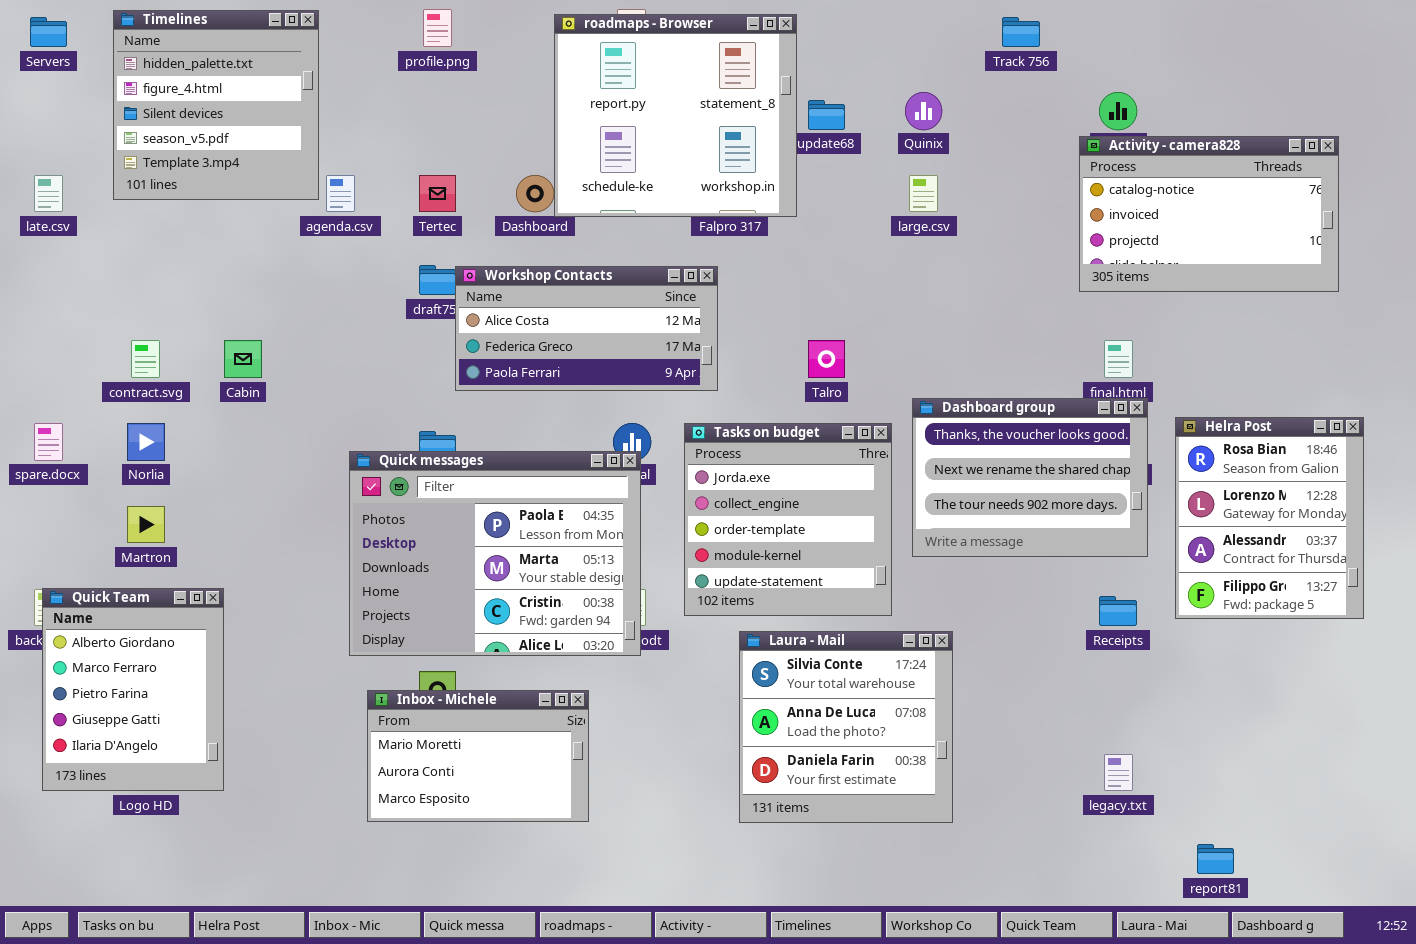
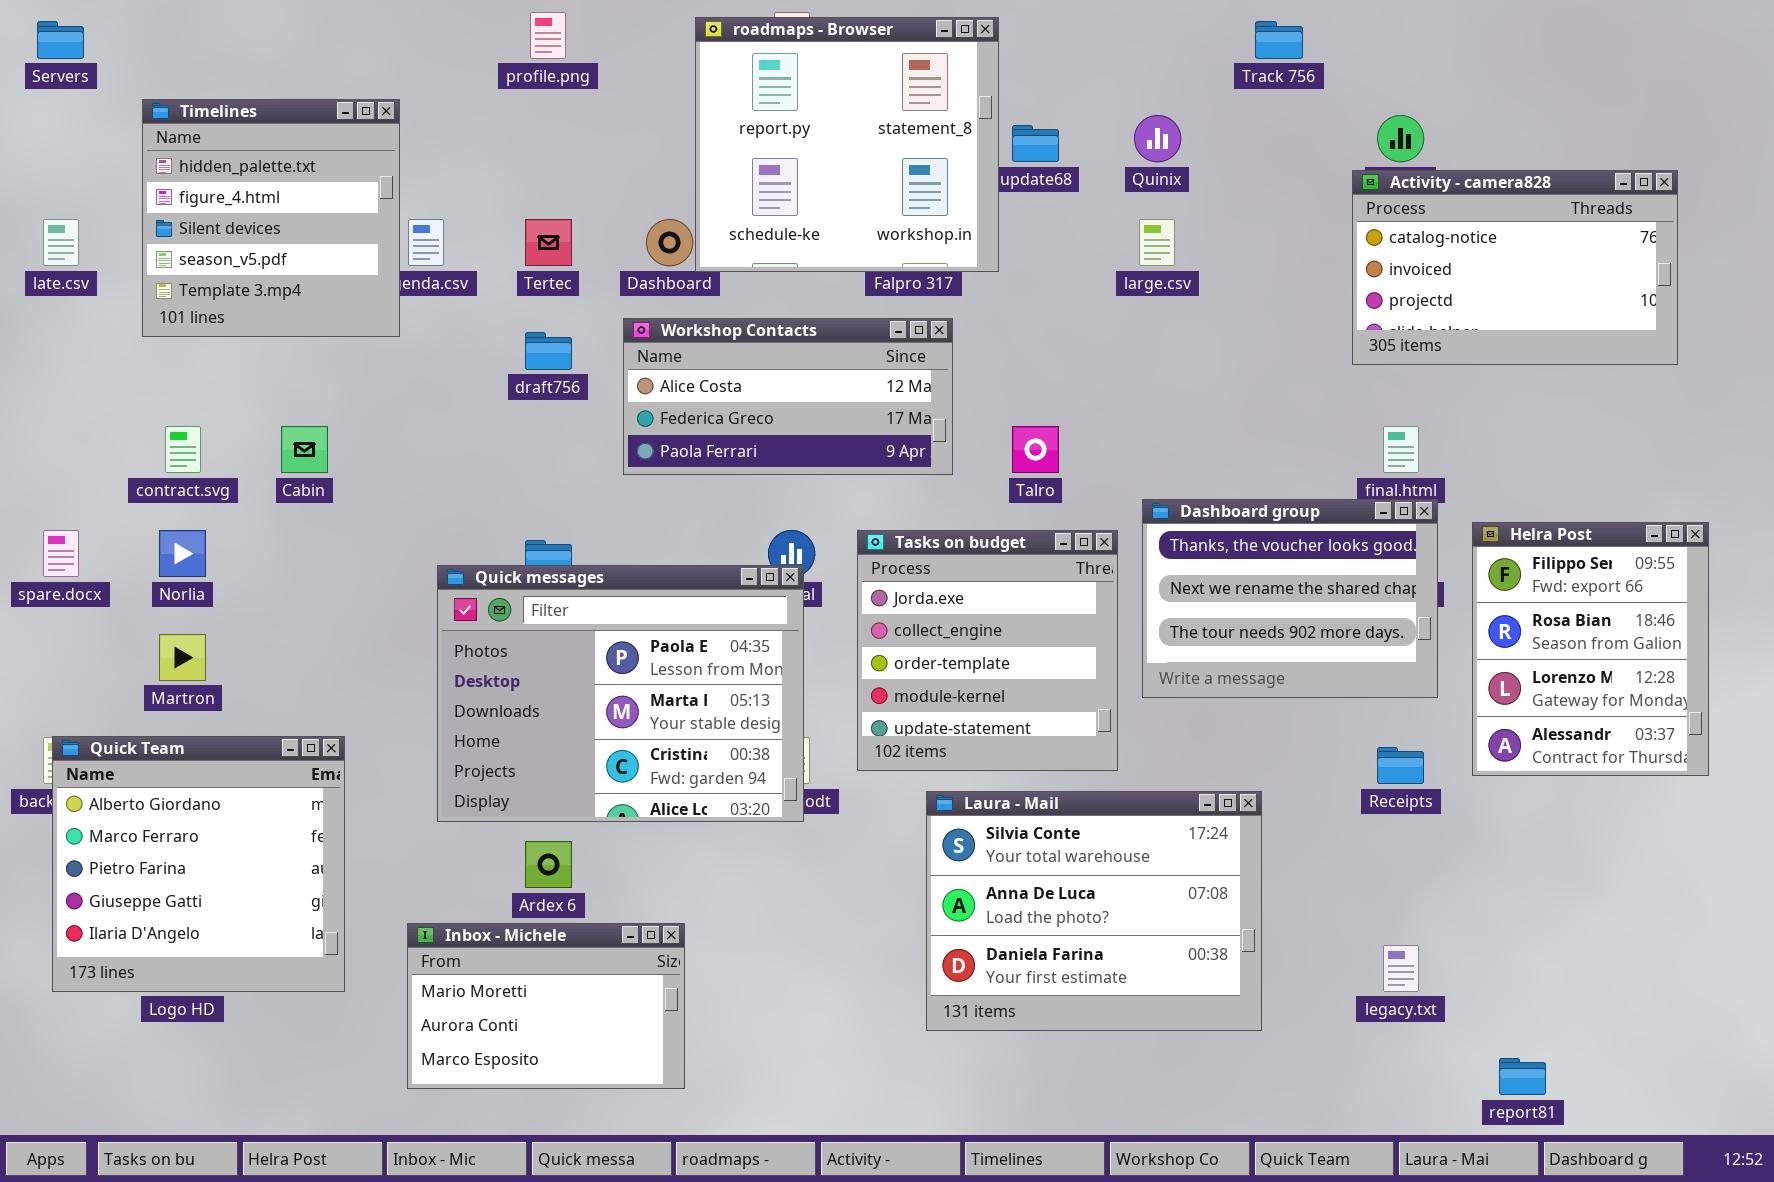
Timelines: [113,10,319,200] -> [142,99,400,337], moved
Workshop Contacts: [455,266,718,391] -> [623,318,953,475], moved
Helra Post: [1175,417,1364,619] -> [1472,522,1709,776], scrolled up 1 row
Quick Team: [42,588,224,791] -> [52,736,345,992], resized
Laura - Mail: [739,631,953,823] -> [926,791,1262,1031], resized
Inbox - Michele: [367,690,589,822] -> [407,923,685,1089], moved

